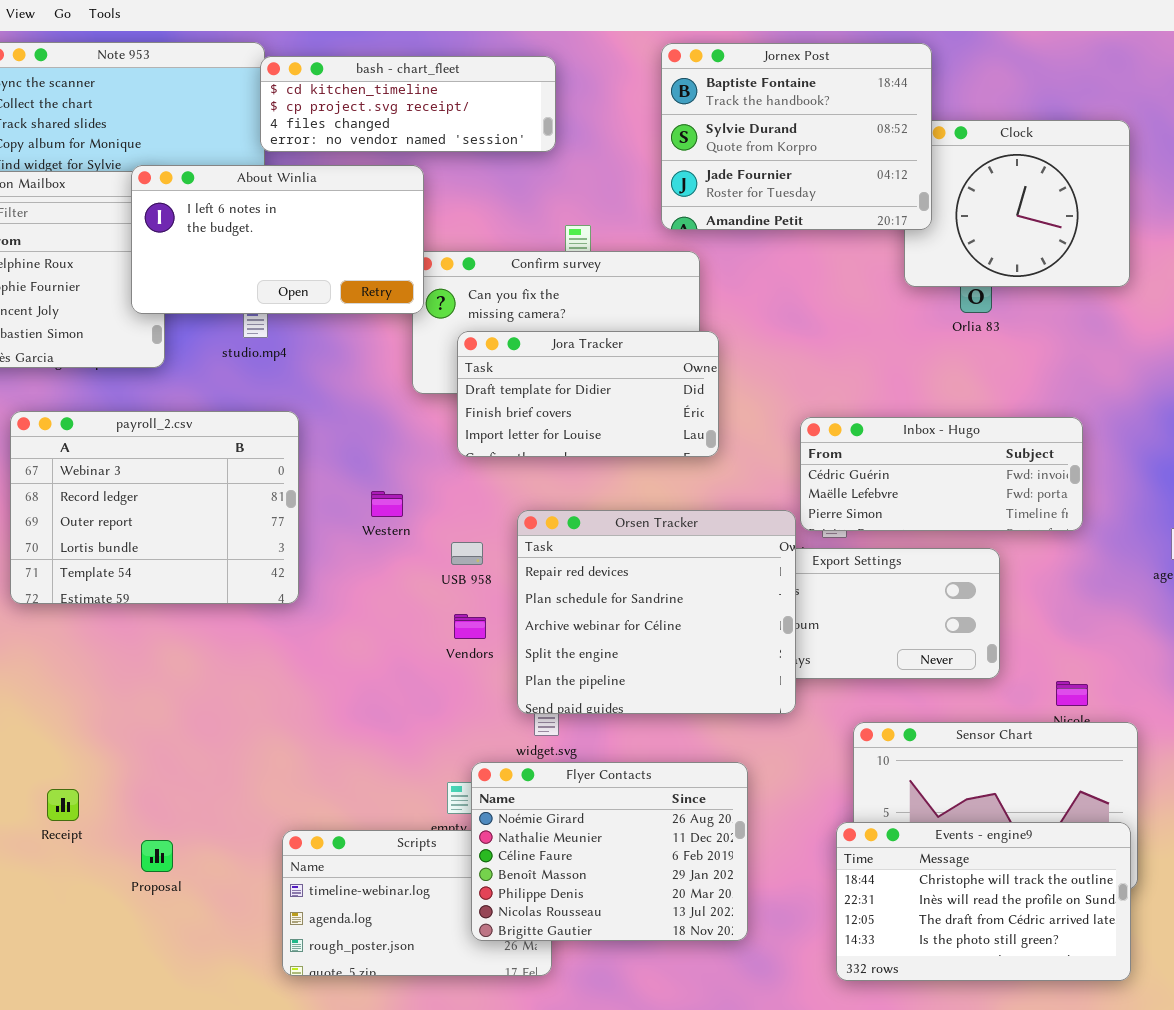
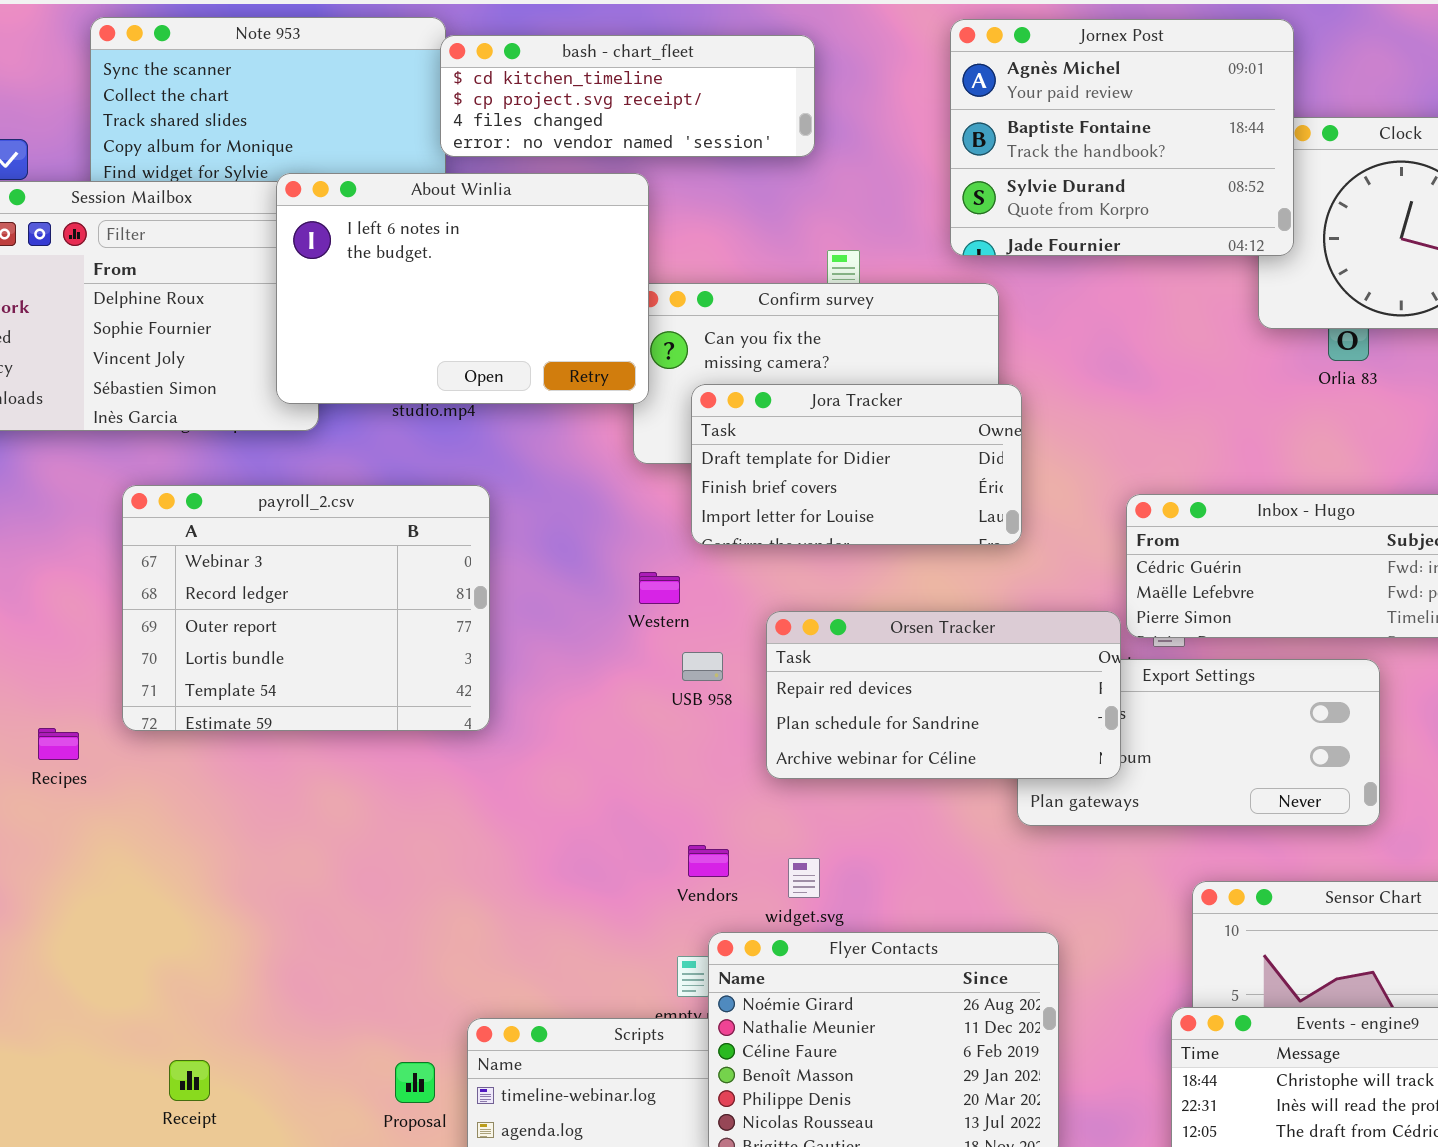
Jornex Post: [661,43,932,230] -> [950,19,1294,256], scrolled up 1 row
About Winlia: [131,165,424,314] -> [276,173,649,404], resized
Western: [371,491,403,517] -> [639,572,680,604], moved
Orsen Tracker: [517,510,796,714] -> [766,611,1121,779], resized
Vendors: [454,614,486,639] -> [688,845,729,877], moved
Receipt: [47,789,79,821] -> [169,1060,210,1101], moved
Proposal: [141,840,173,872] -> [395,1062,435,1103], moved

